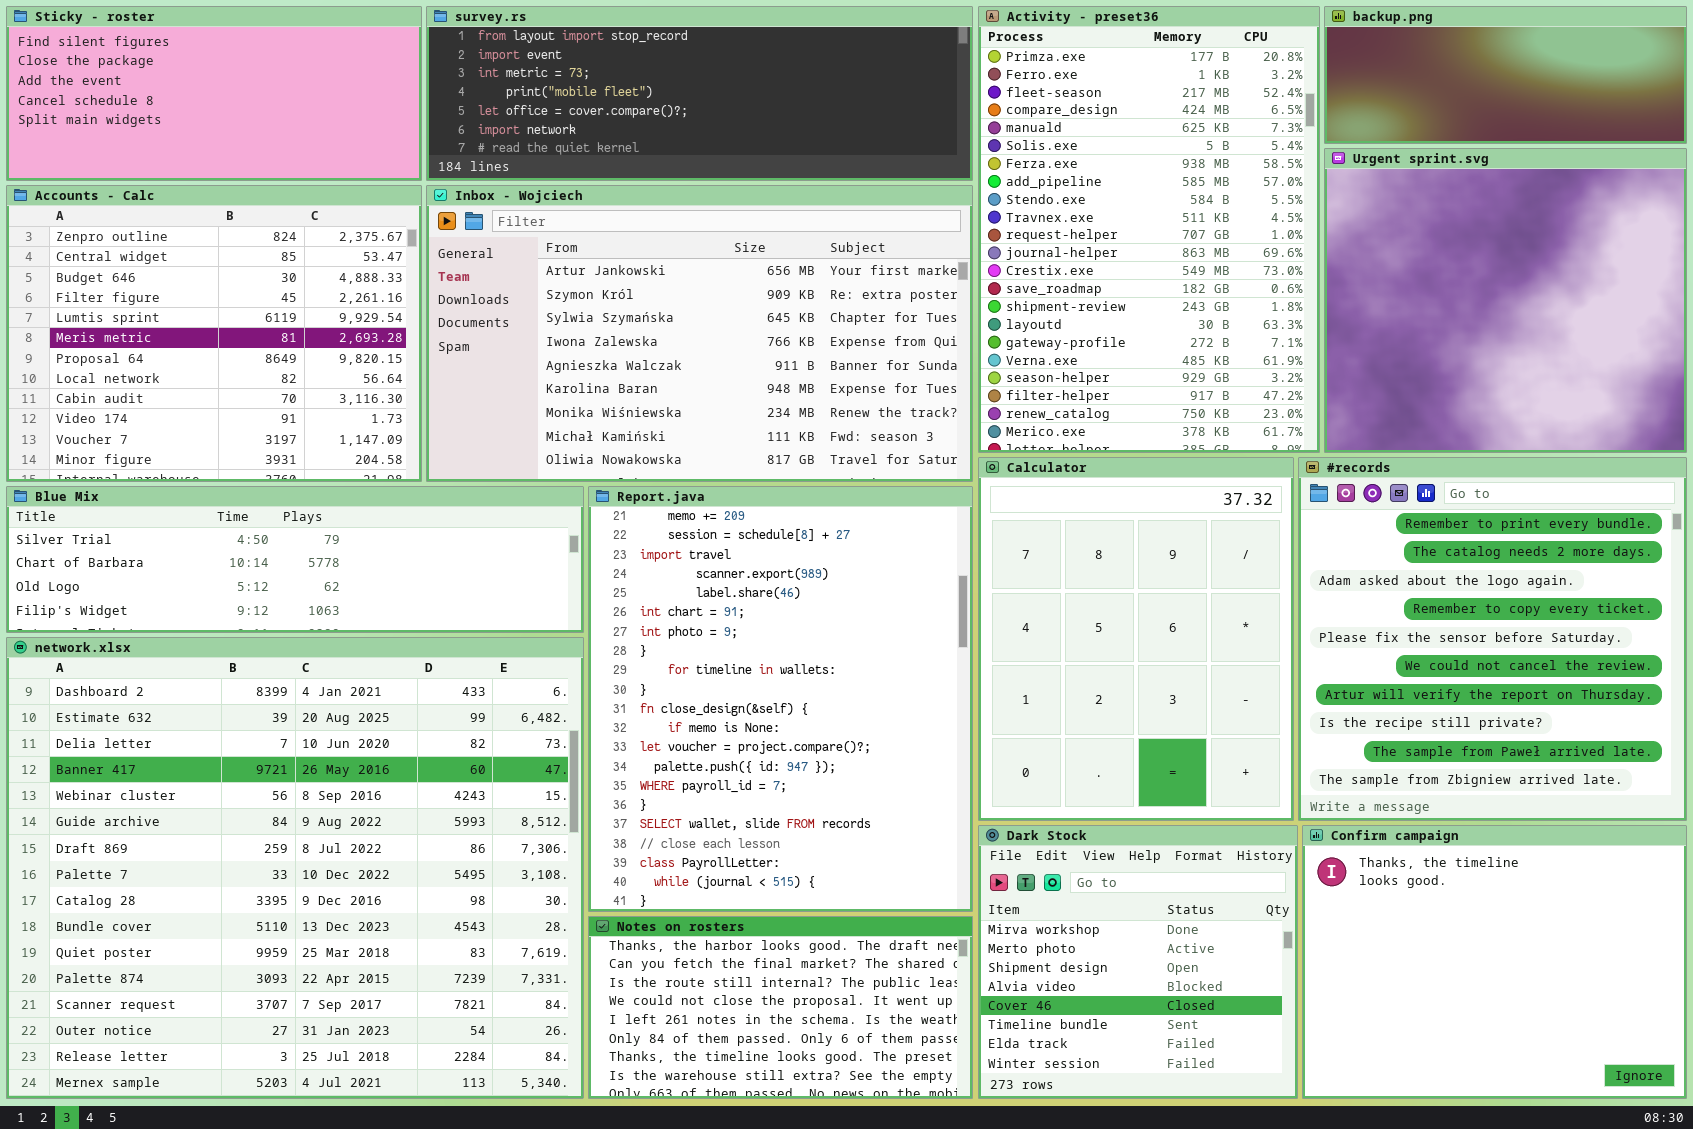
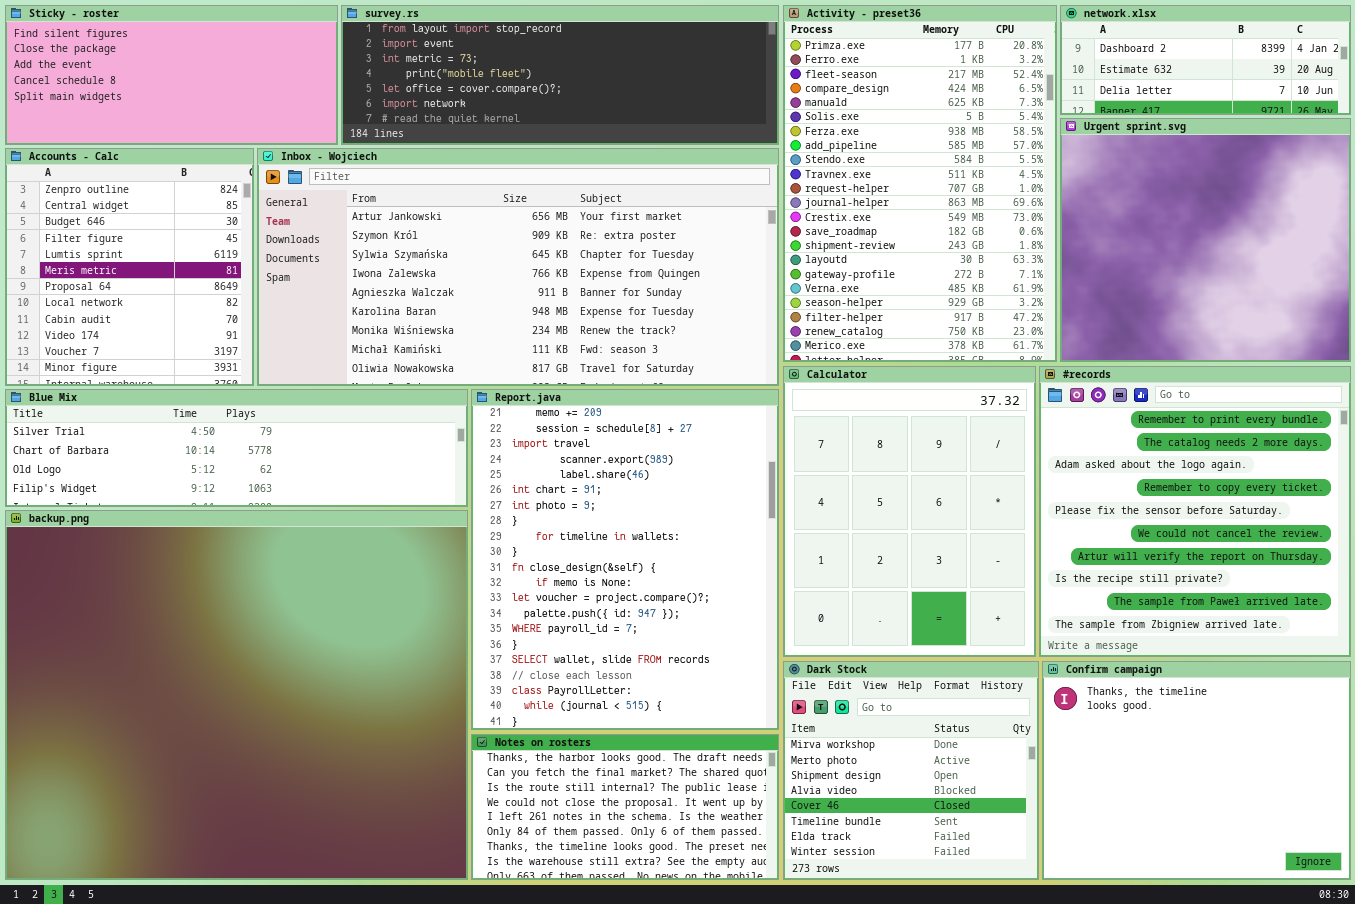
backup.png: [1324,6,1687,144] -> [5,510,468,880], moved, resized
Accounts - Calc: [6,185,422,482] -> [5,148,254,386], resized
Inbox - Wojciech: [426,185,973,482] -> [257,148,779,386], resized
network.xlsx: [6,637,584,1099] -> [1060,5,1351,115], moved, resized

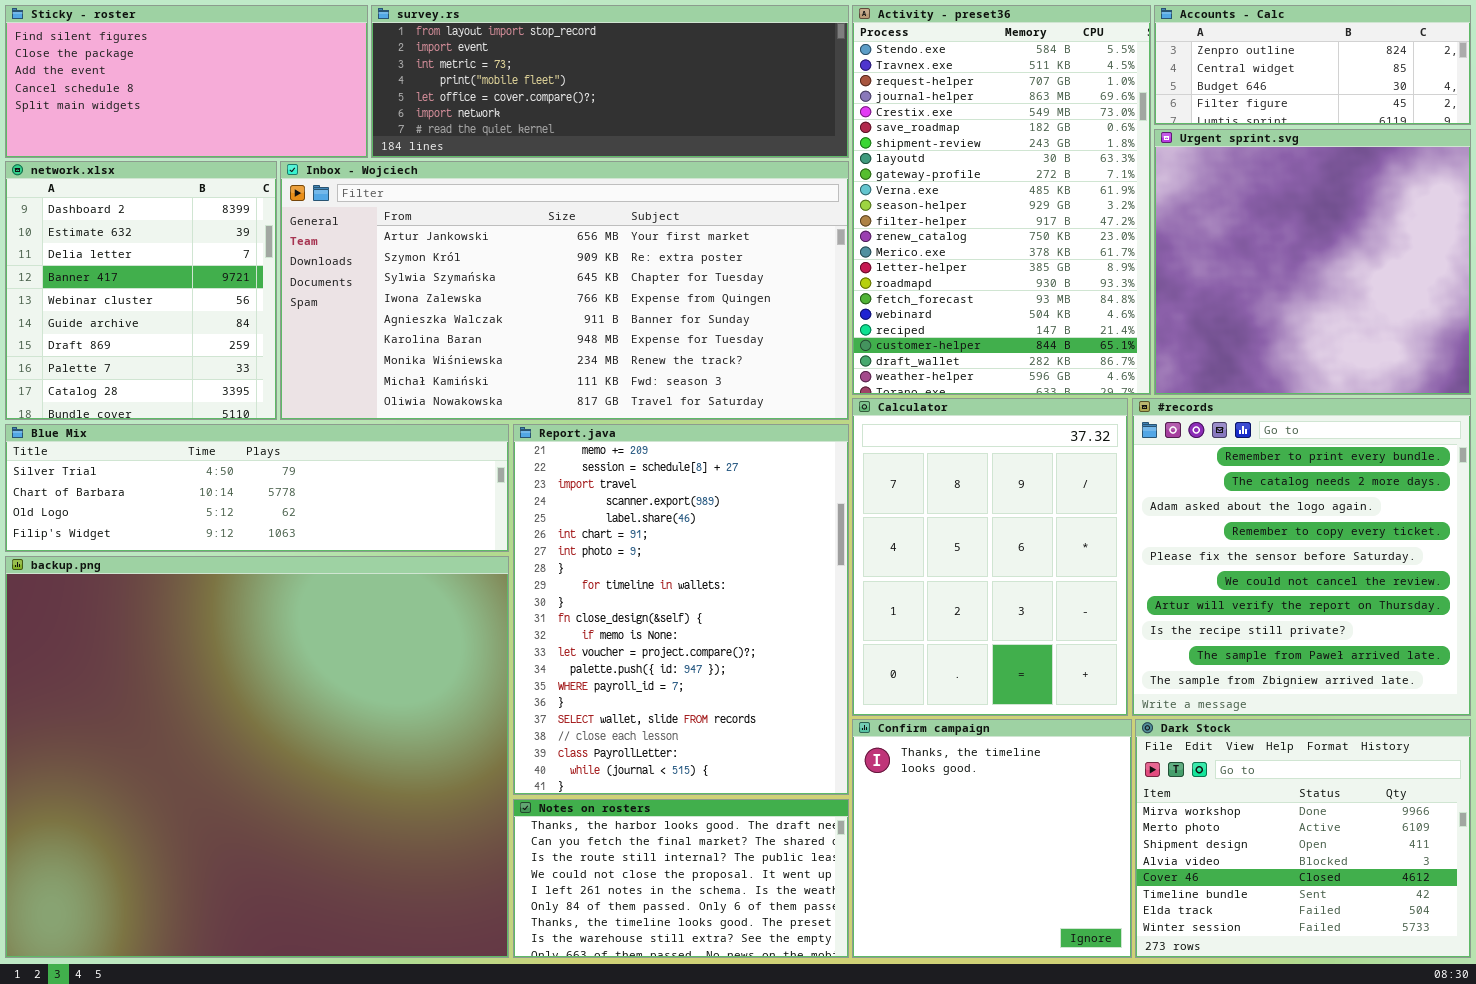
Activity - preset36: [783,5,1057,362] -> [852,5,1151,395], scrolled down 8 rows
network.xlsx: [1060,5,1351,115] -> [5,161,277,420], moved, resized
Accounts - Calc: [5,148,254,386] -> [1154,5,1471,125], moved, resized
Dark Stock: [783,661,1039,880] -> [1135,719,1471,958], moved, resized
Confirm campaign: [1042,661,1351,880] -> [852,719,1132,958], moved, resized

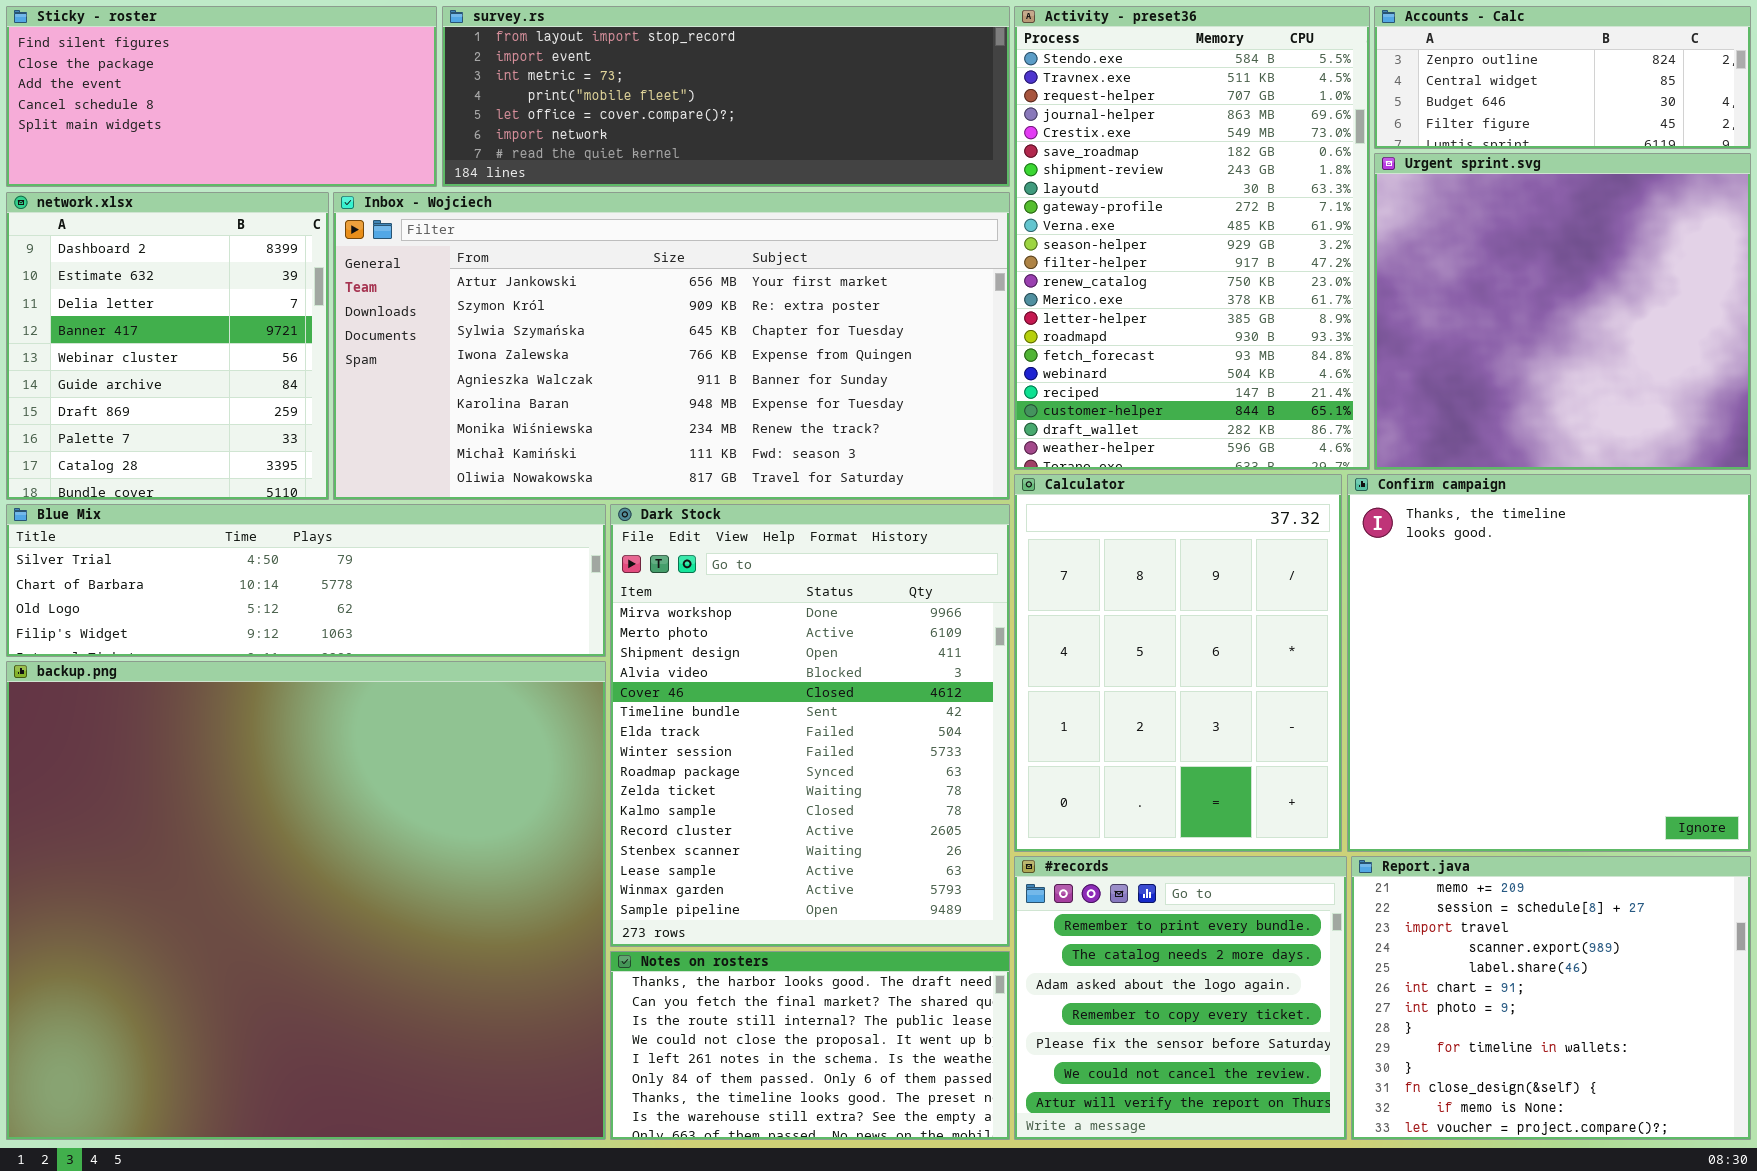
#records: [1132,398,1471,716] -> [1014,856,1347,1140], moved, resized
Report.java: [513,424,849,795] -> [1351,856,1751,1140], moved, resized
Confirm campaign: [852,719,1132,958] -> [1347,474,1751,852], moved, resized
Dark Stock: [1135,719,1471,958] -> [610,504,1010,947], moved, resized

